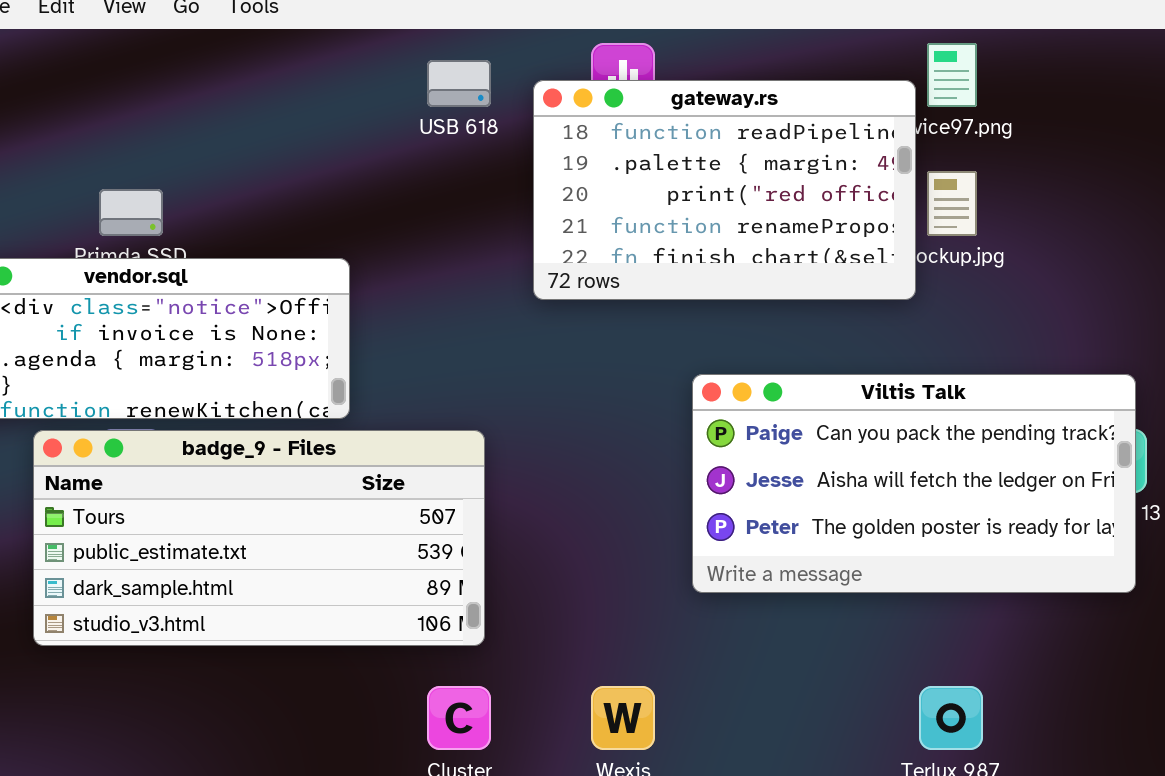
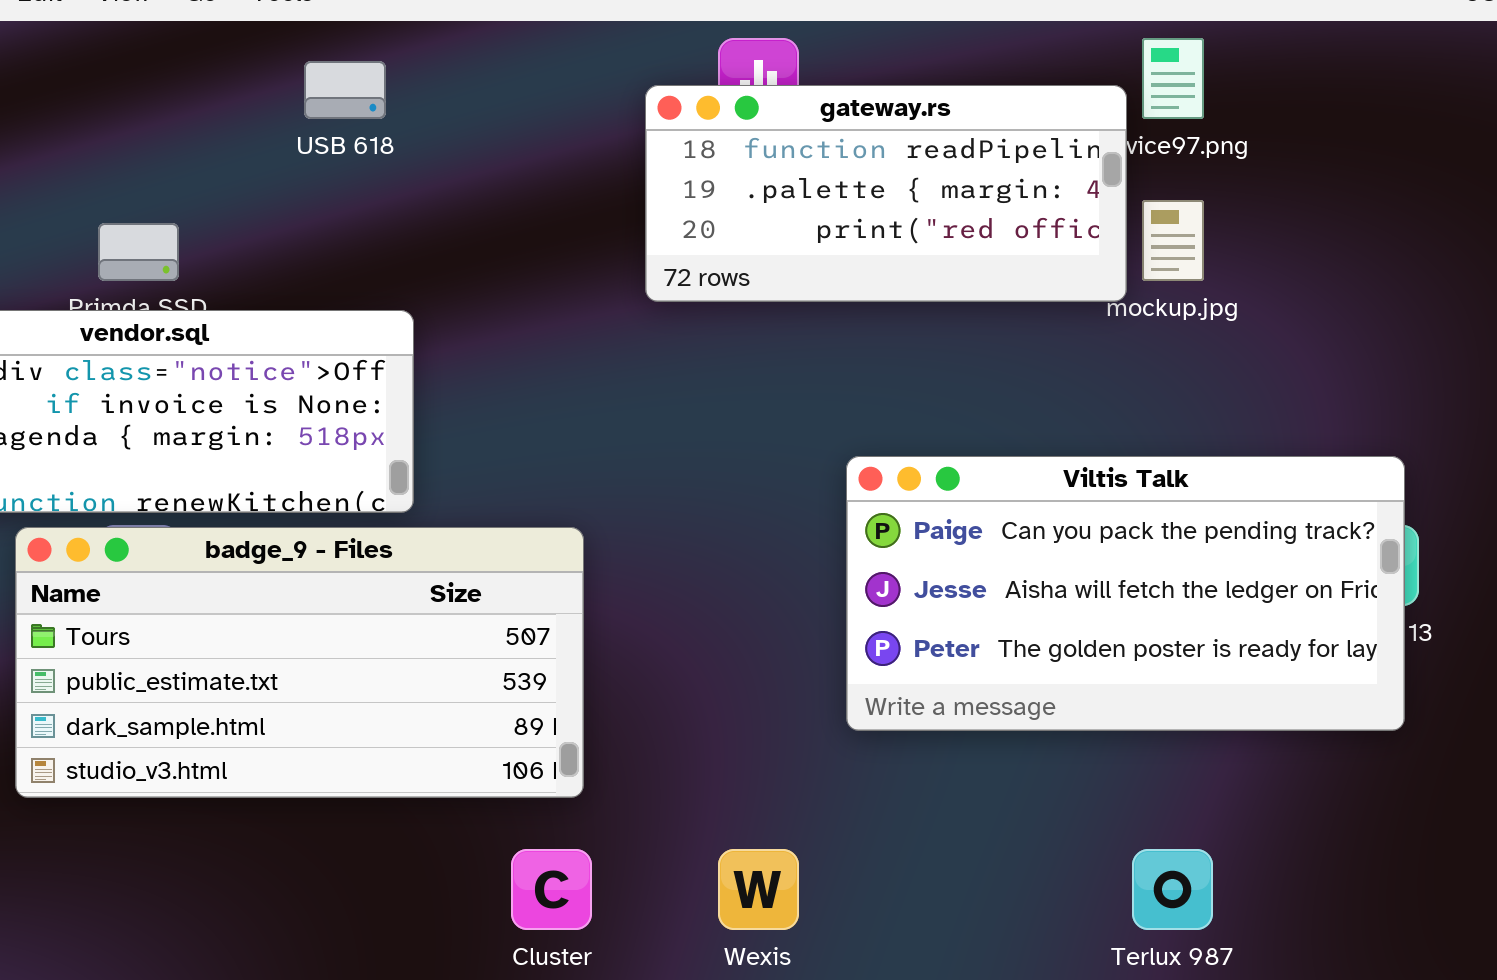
USB 618: [427,60,491,107] -> [304,61,386,119], moved
gateway.rs: [533,80,916,300] -> [645,85,1127,302], resized

